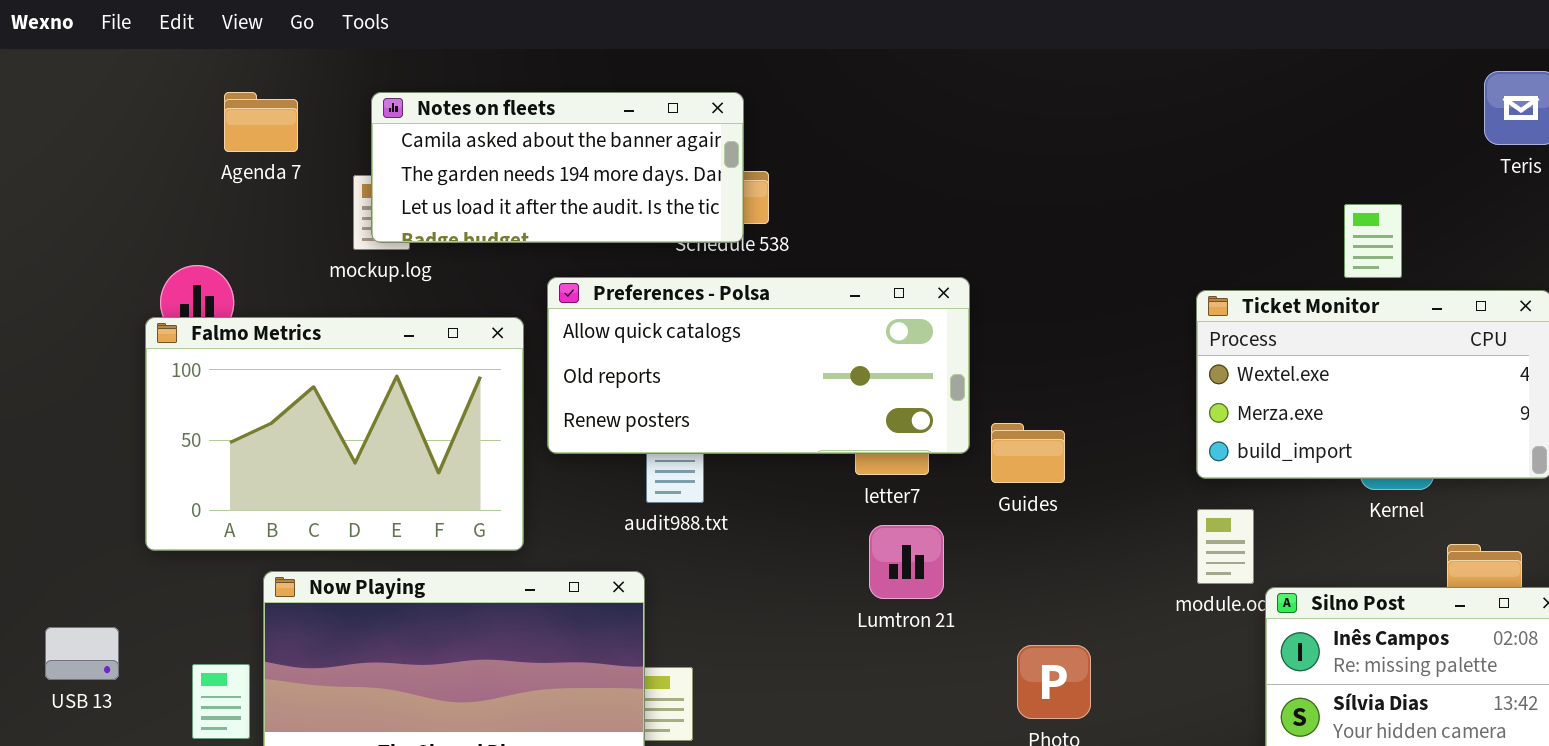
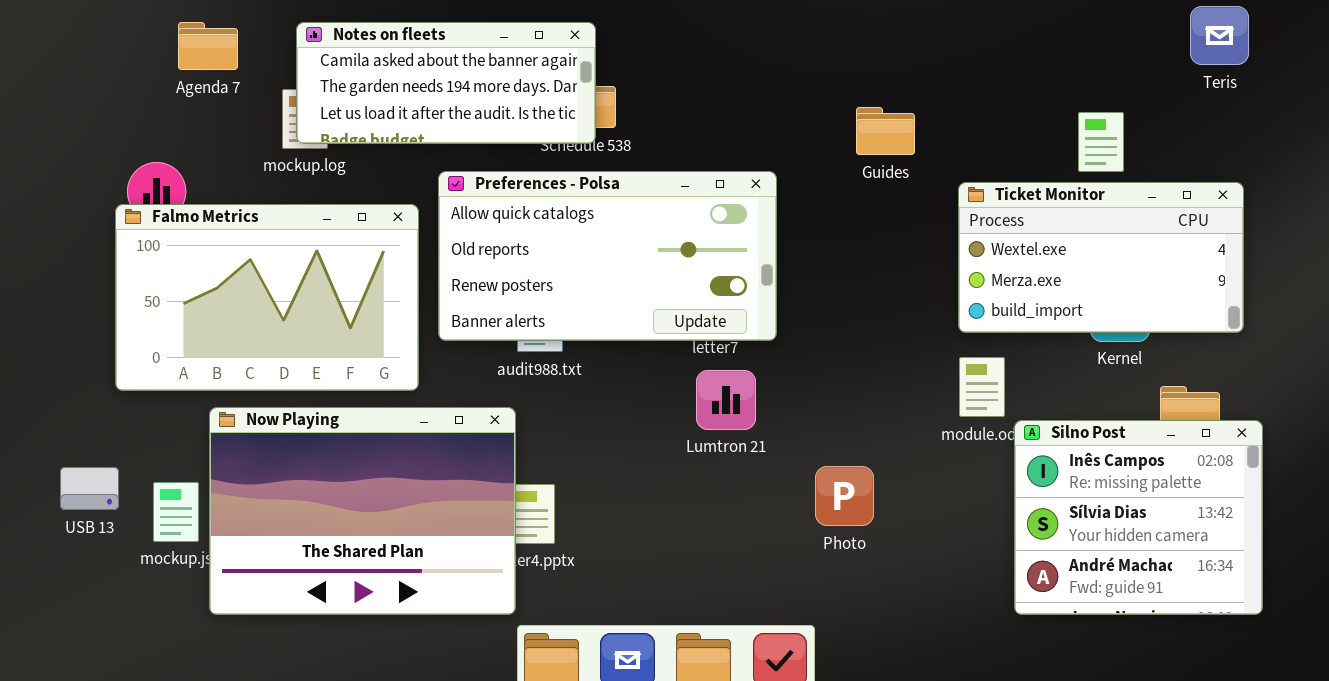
Preferences - Polsa: [547,277,970,454] -> [438,171,777,341], resized
Guides: [991,423,1065,483] -> [856,107,915,155], moved
USB 13: [45,627,119,680] -> [60,467,119,510], moved

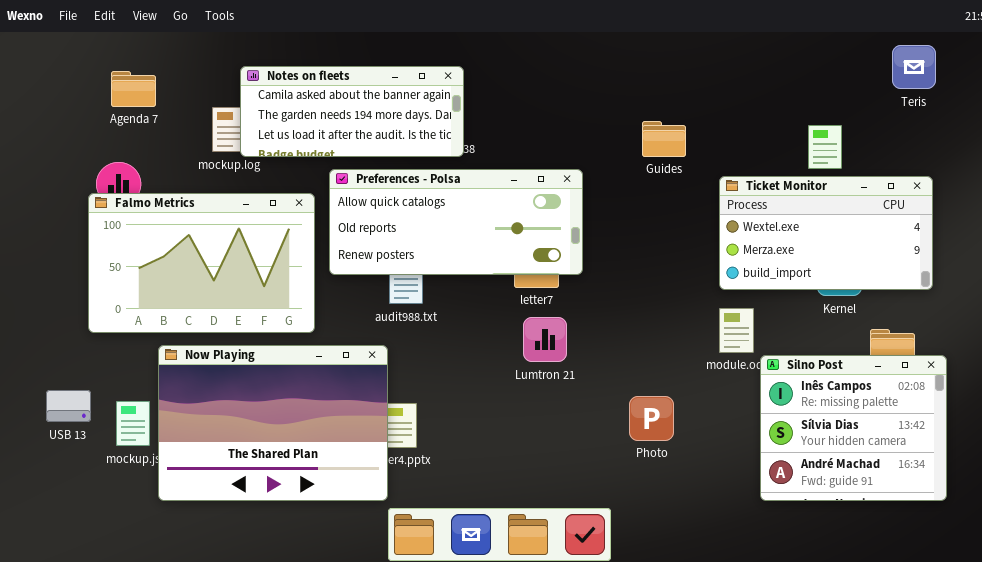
Agenda 7: [178,22,238,70] -> [111,71,156,107], moved
Notes on fleets: [296,22,596,144] -> [240,66,464,157], moved
Preferences - Polsa: [438,171,777,341] -> [329,169,583,275], resized
Photo: [815,466,874,526] -> [629,396,674,441], moved

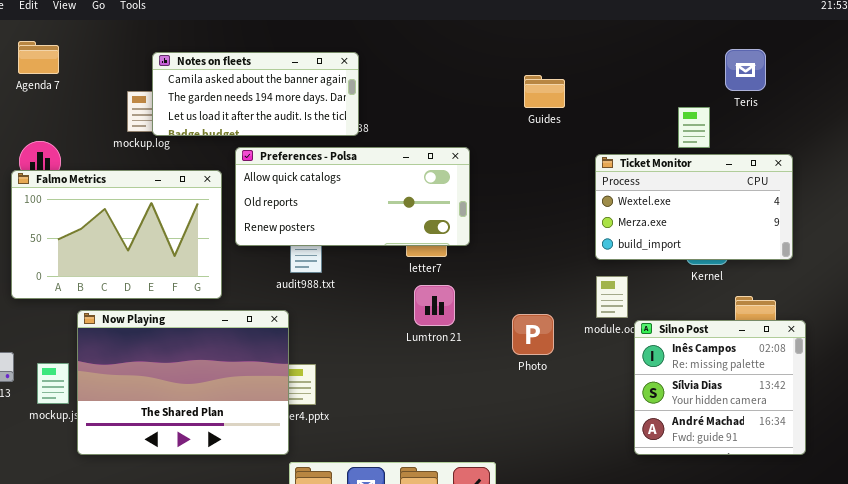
Teris: [892,45,936,89] -> [725,49,766,91], moved
Agenda 7: [111,71,156,107] -> [18,41,59,74], moved
Guides: [642,121,686,157] -> [524,75,565,108], moved
Photo: [629,396,674,441] -> [512,314,554,355], moved

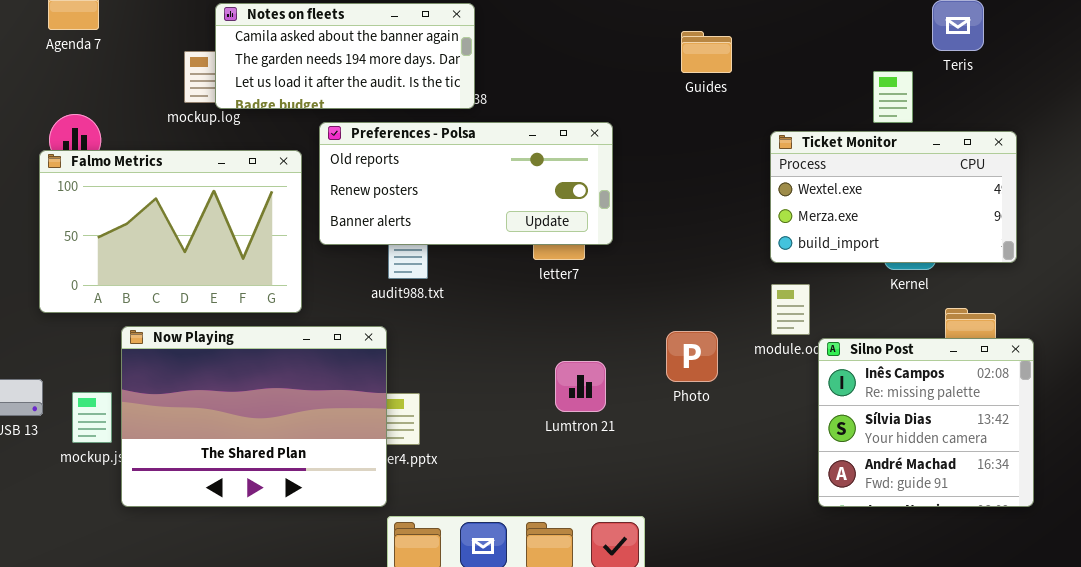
Preferences - Polsa: [235,147,470,246] -> [319,122,613,245], scrolled down 1 row
Lumtron 21: [414,285,455,326] -> [555,361,606,412], moved

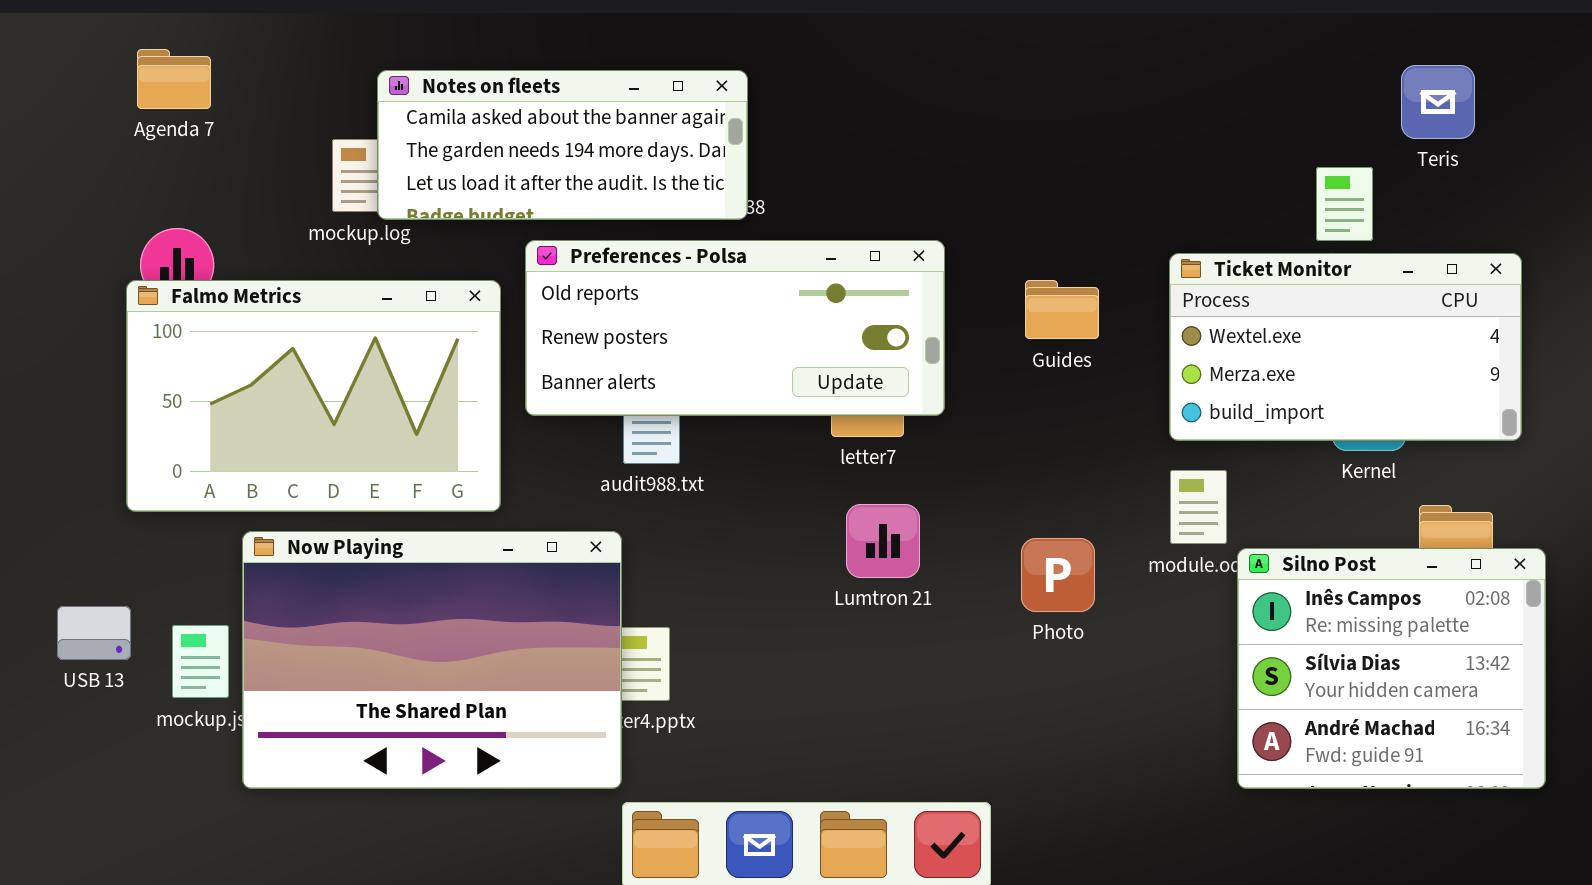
Guides: [681,31,732,73] -> [1025,280,1099,339], moved
Lumtron 21: [555,361,606,412] -> [846,504,920,578], moved

